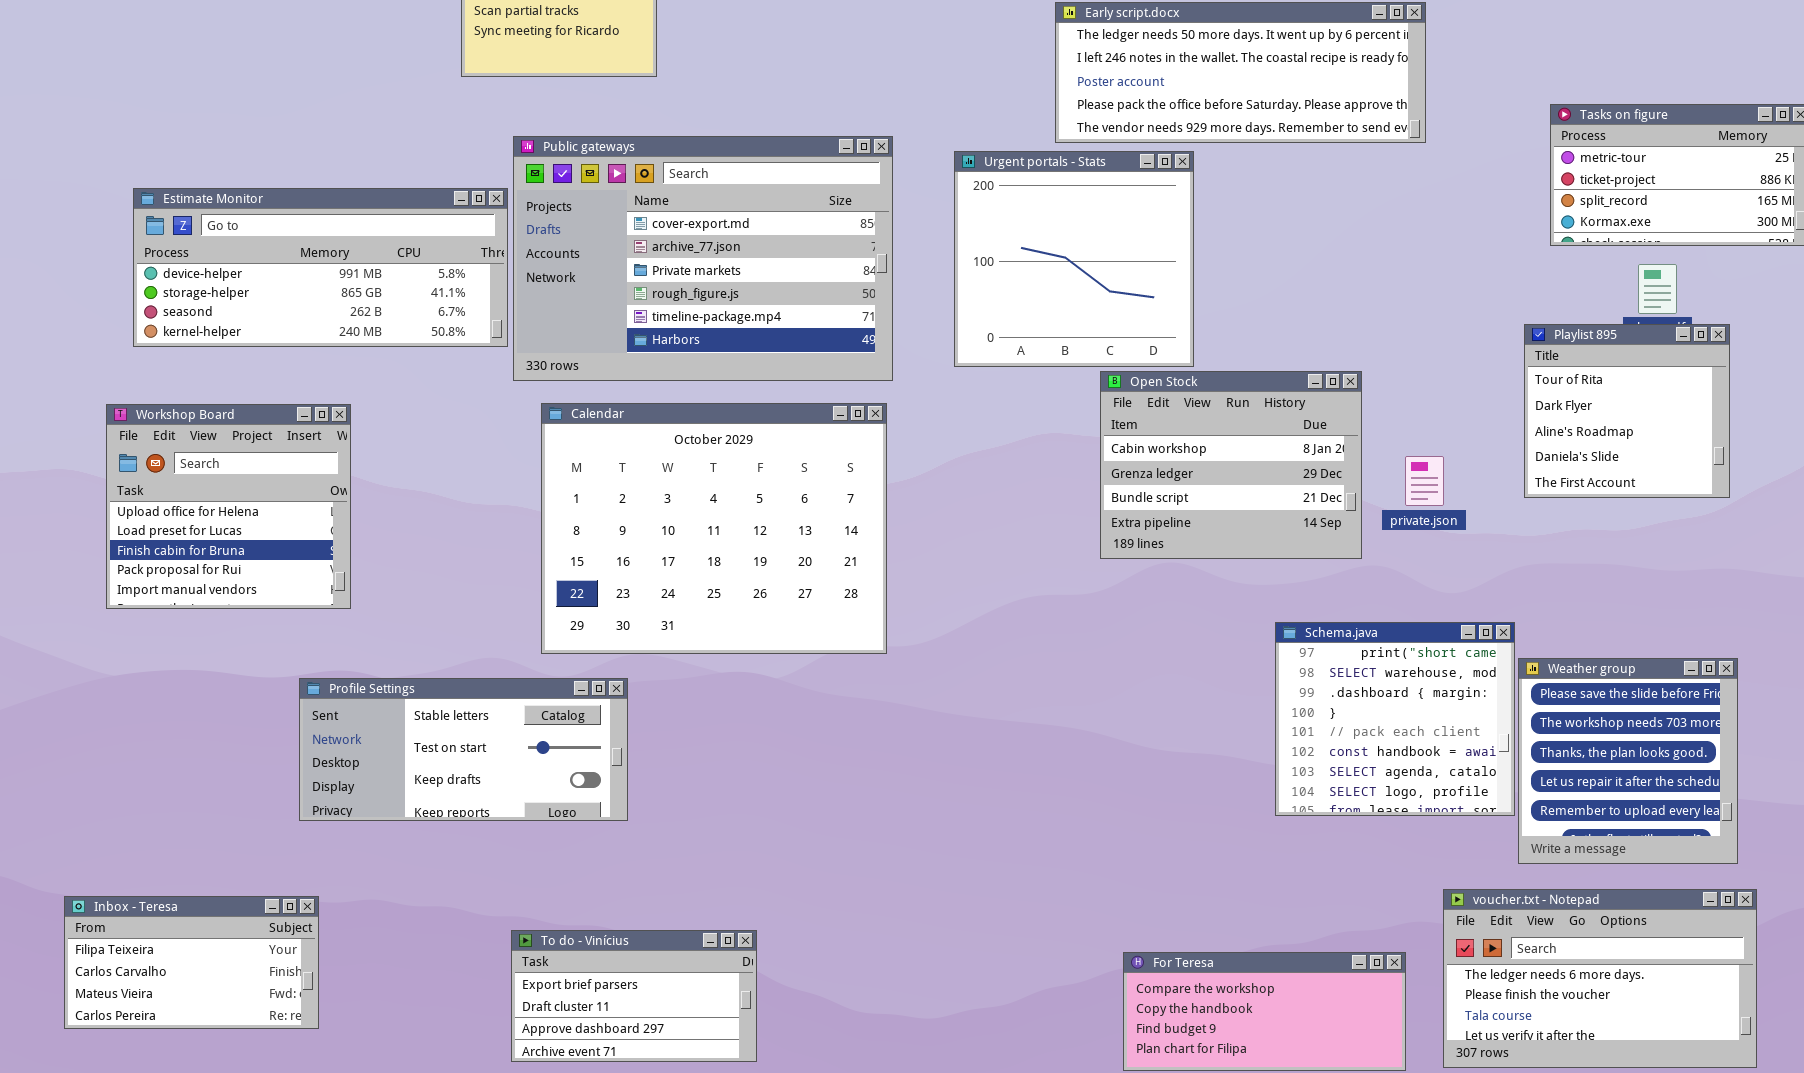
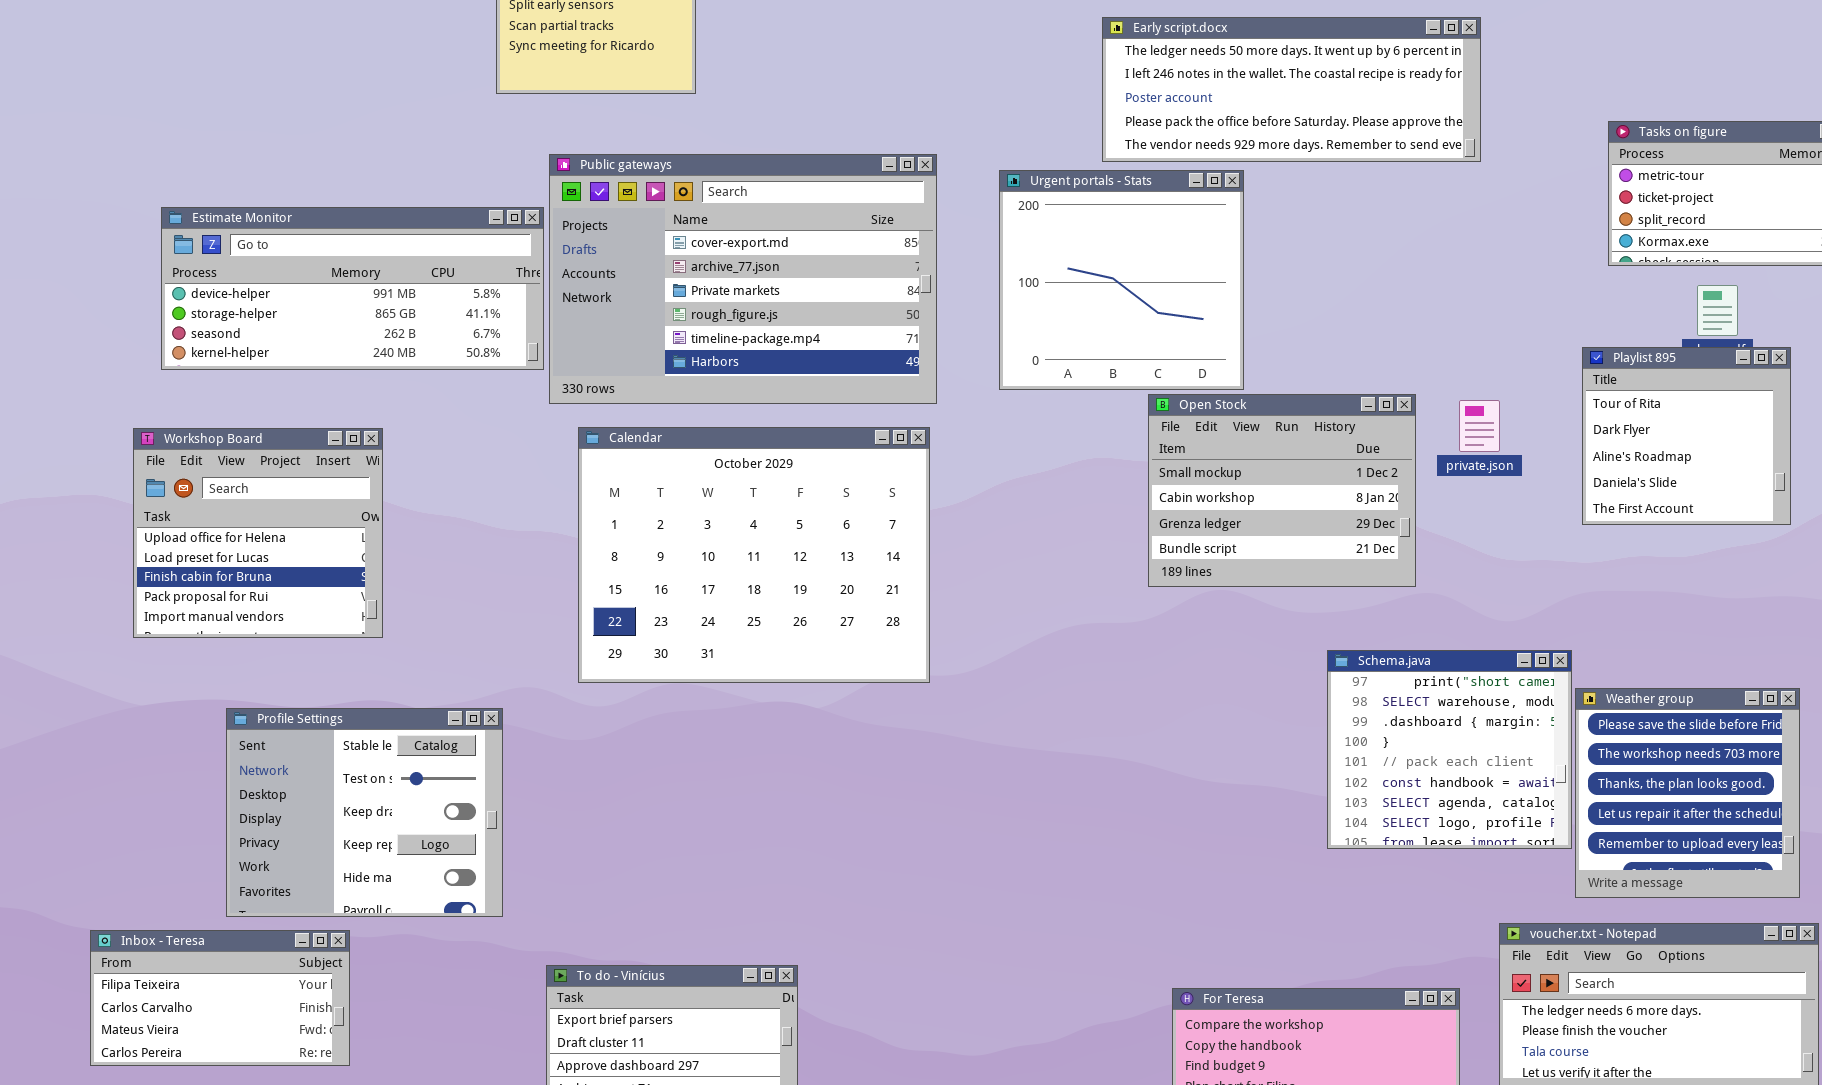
Open Stock: [1100,371,1362,559] -> [1148,394,1416,587], scrolled up 1 row
private.json: [1405,456,1444,506] -> [1459,400,1500,452], moved
Profile Settings: [299,678,628,821] -> [226,708,503,917], moved, resized

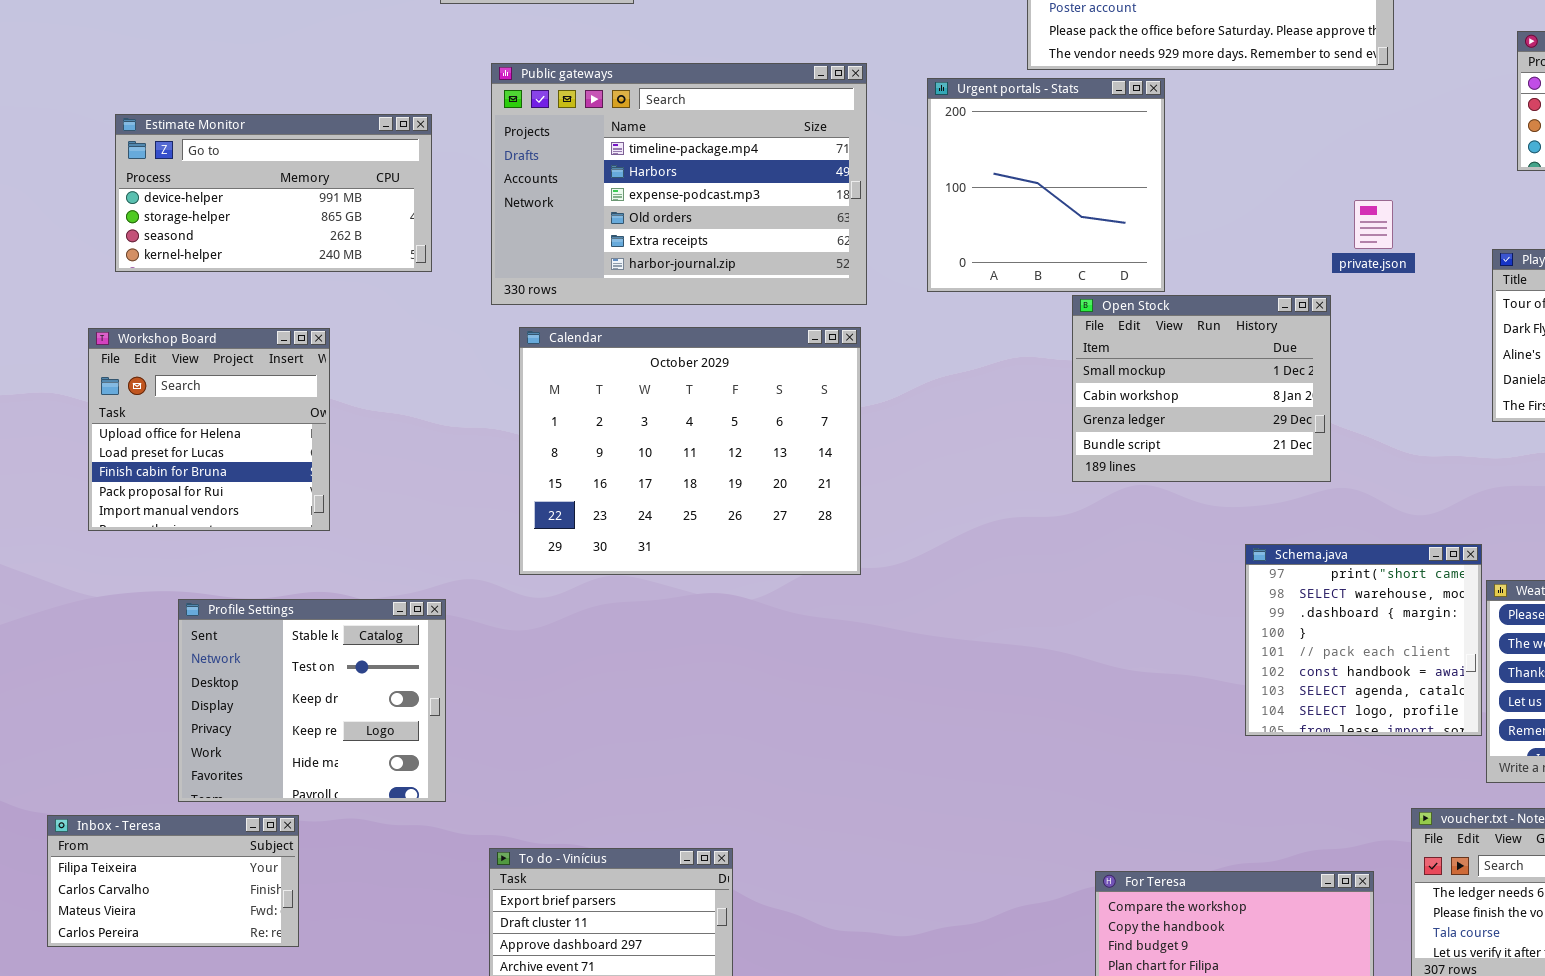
Public gateways: [549,154,937,404] -> [491,63,867,305], scrolled down 4 rows
Estimate Monitor: [161,207,544,370] -> [115,114,432,272], resized
private.json: [1459,400,1500,452] -> [1354,200,1393,249], moved

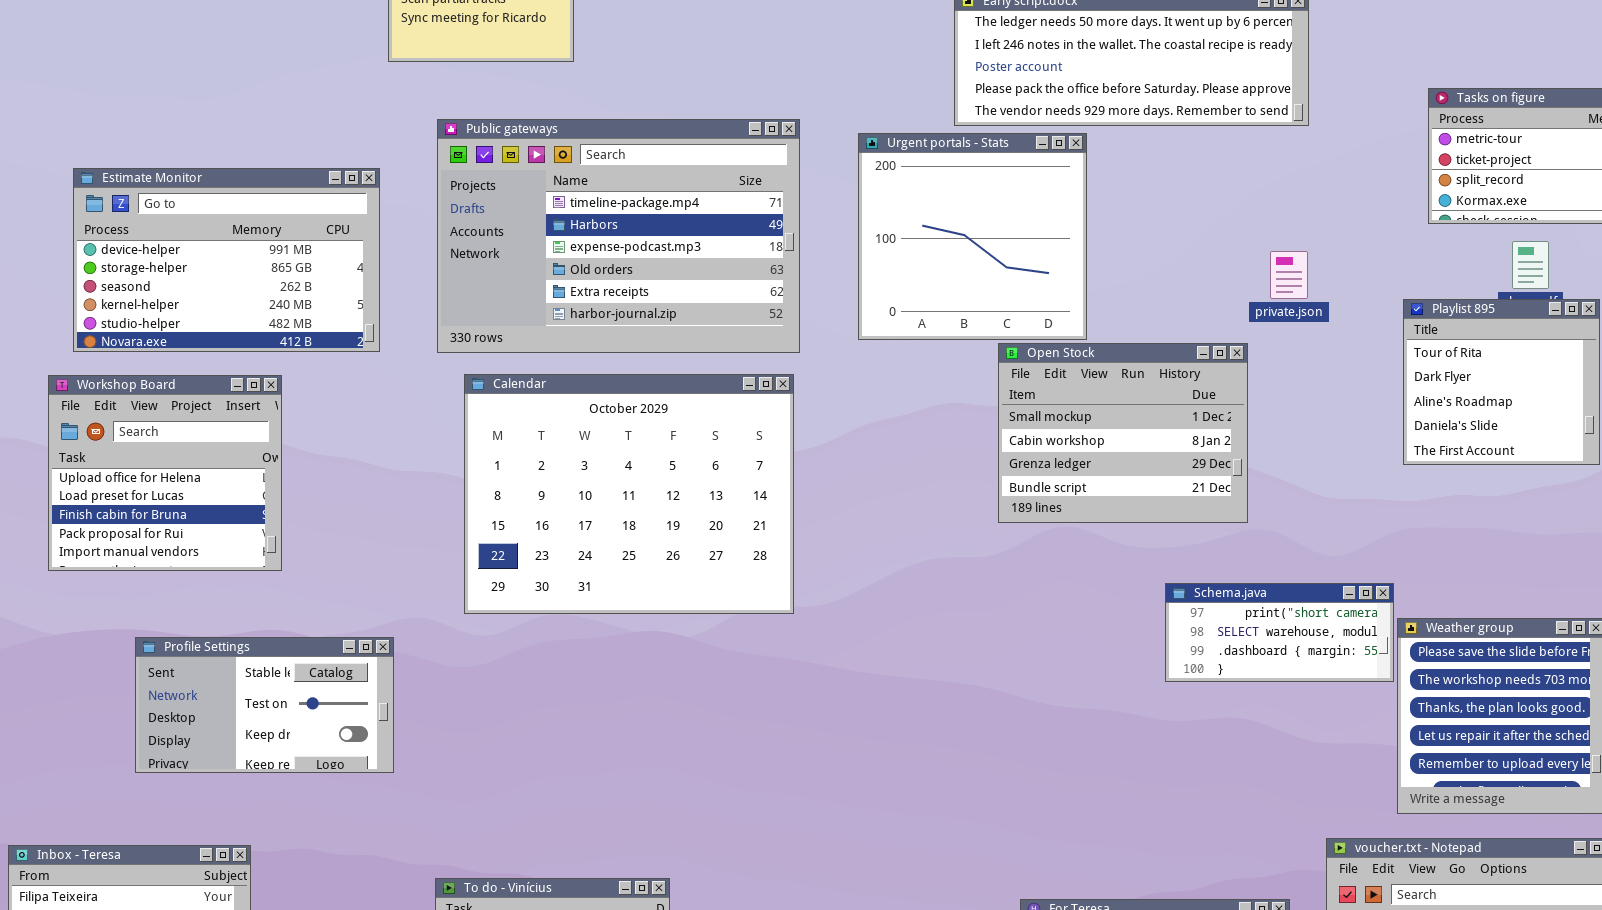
Estimate Monitor: [115,114,432,272] -> [73,168,380,352], resized
Schema.java: [1245,544,1482,736] -> [1165,583,1394,682], resized
Profile Settings: [178,599,446,802] -> [135,637,394,773], resized

